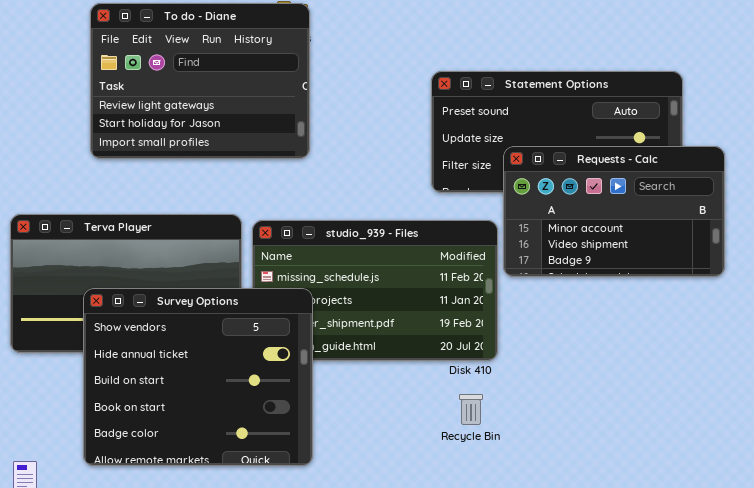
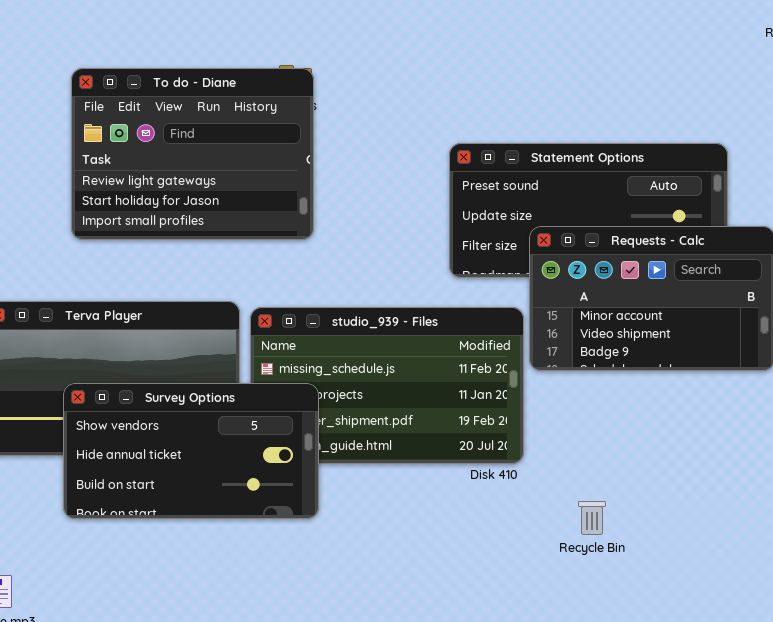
Survey Options: [83,288,313,466] -> [63,383,319,519], resized
Recycle Bin: [459,394,483,425] -> [578,501,606,535], moved

